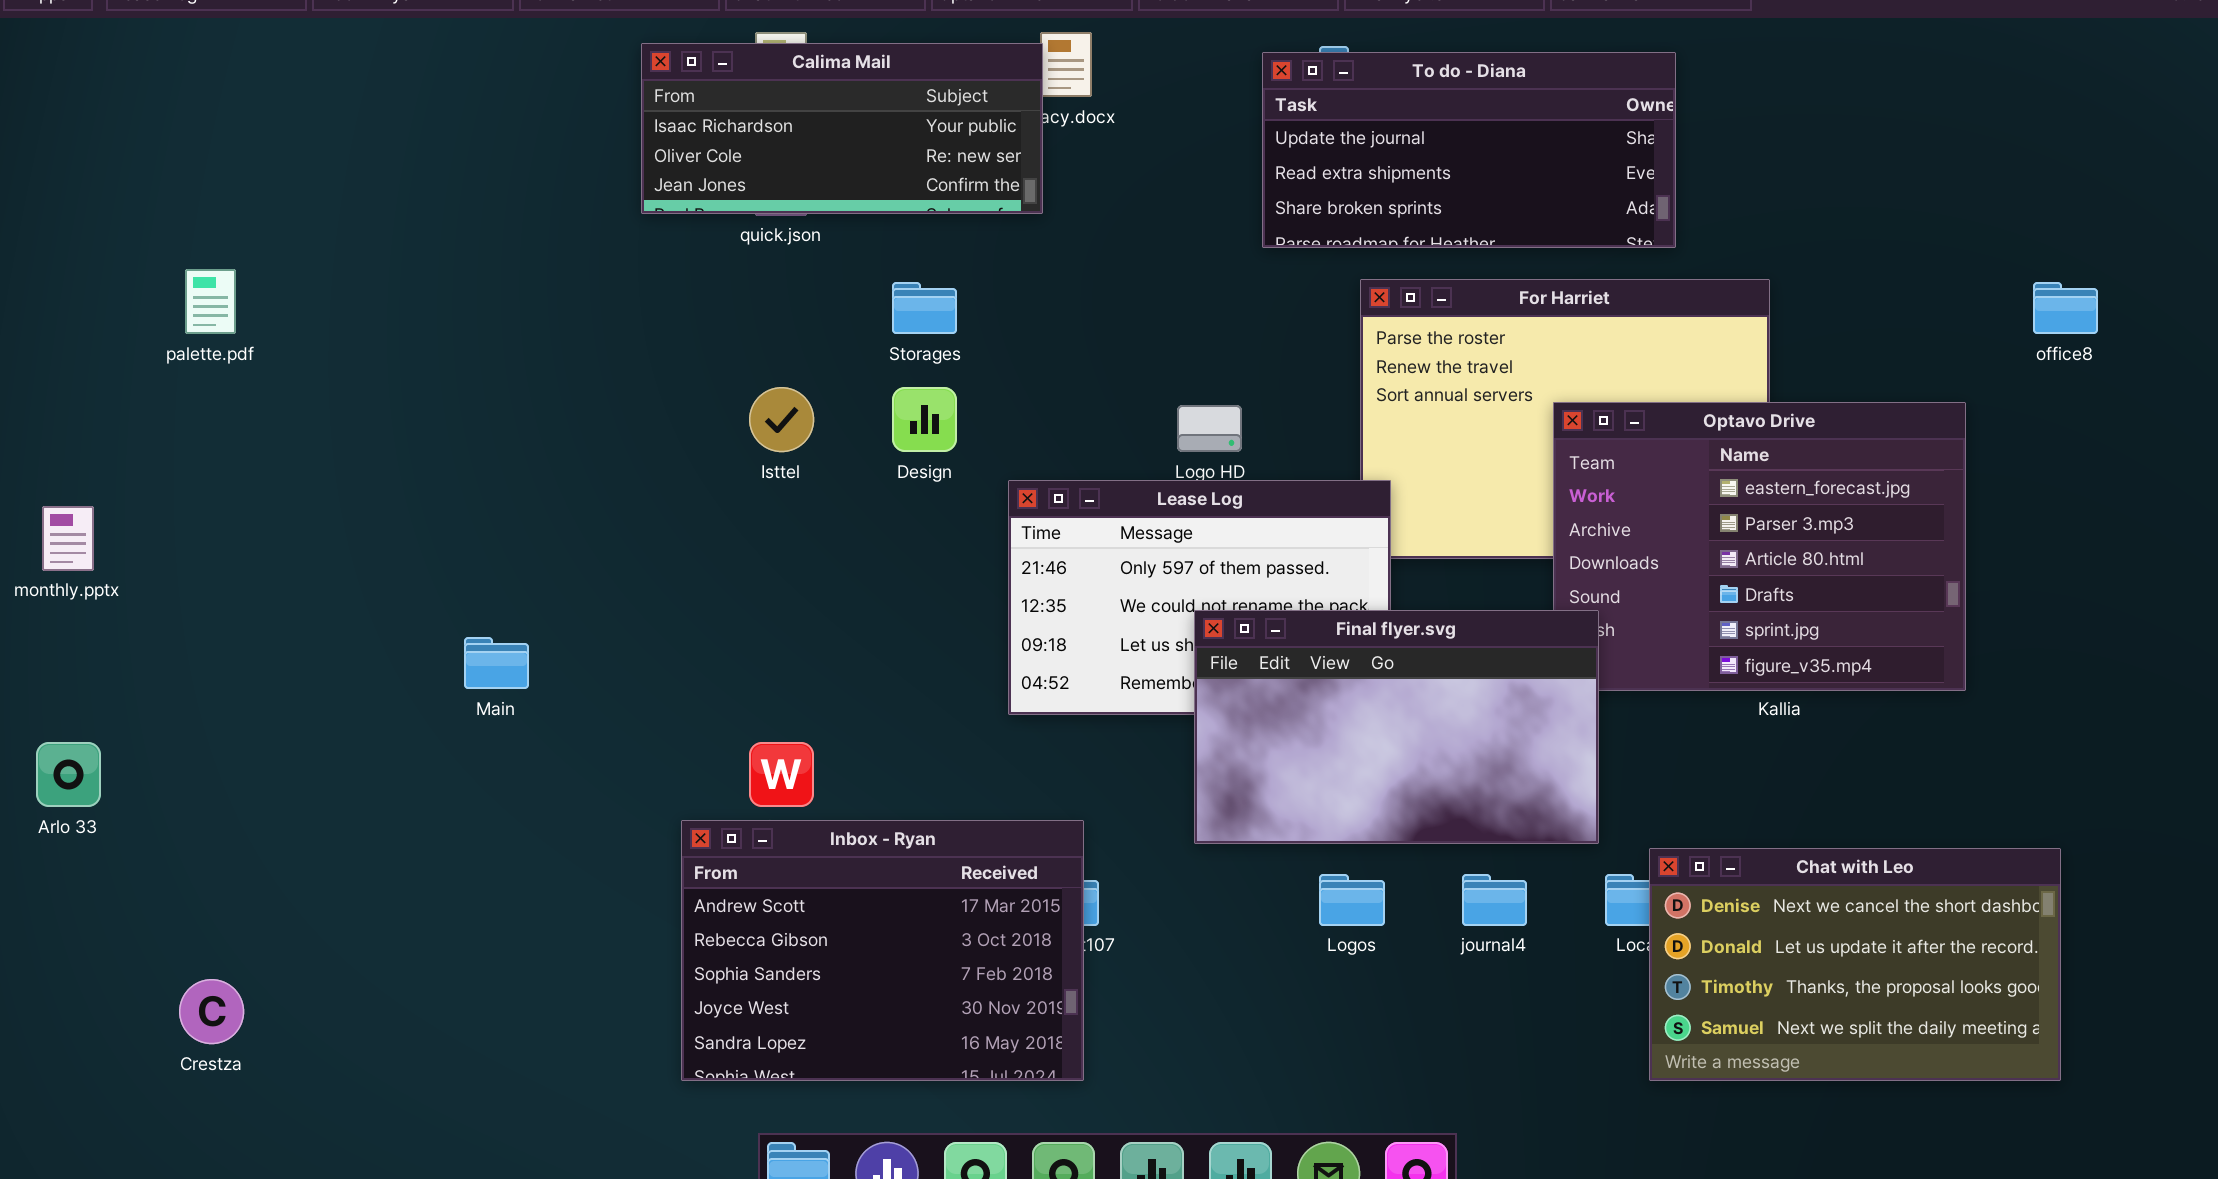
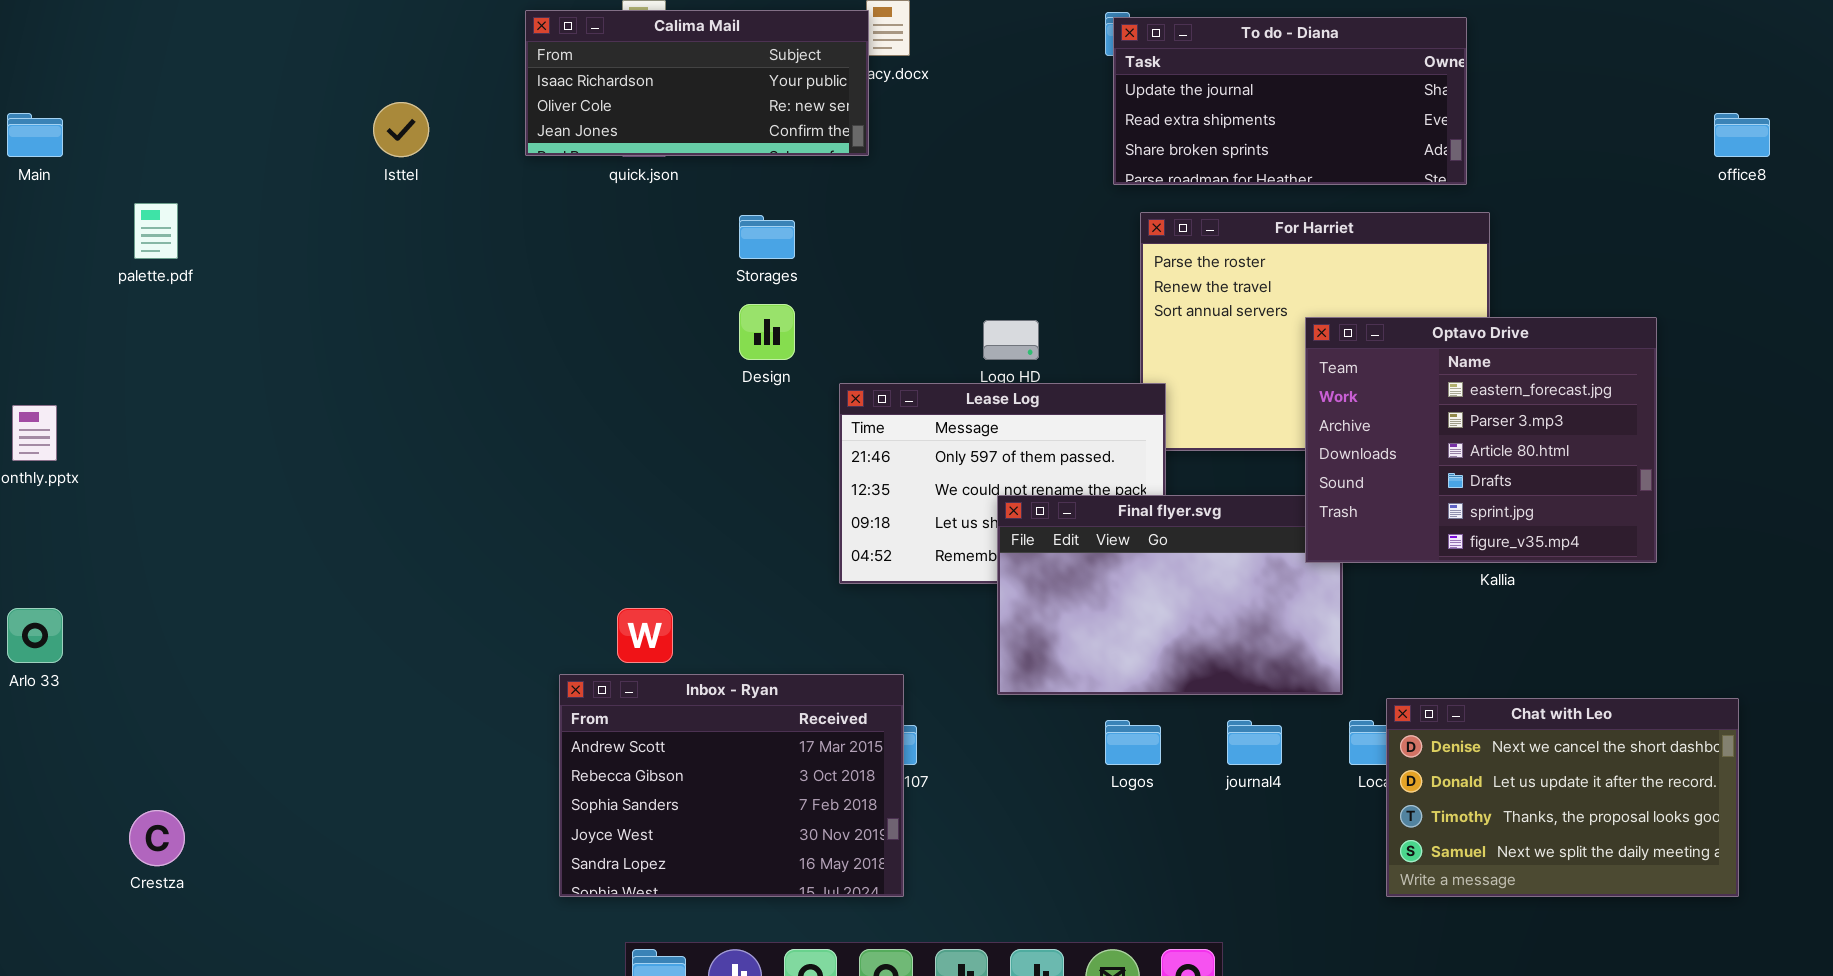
To do - Diana: [1262,52,1676,248] -> [1113,17,1467,185], moved
office8: [2033,282,2098,334] -> [1714,113,1770,157], moved
Isttel: [749,387,814,452] -> [373,102,429,157], moved
Optavo Drive: [1553,402,1966,691] -> [1305,317,1657,563], raised
Main: [464,637,529,689] -> [7,113,63,157], moved

